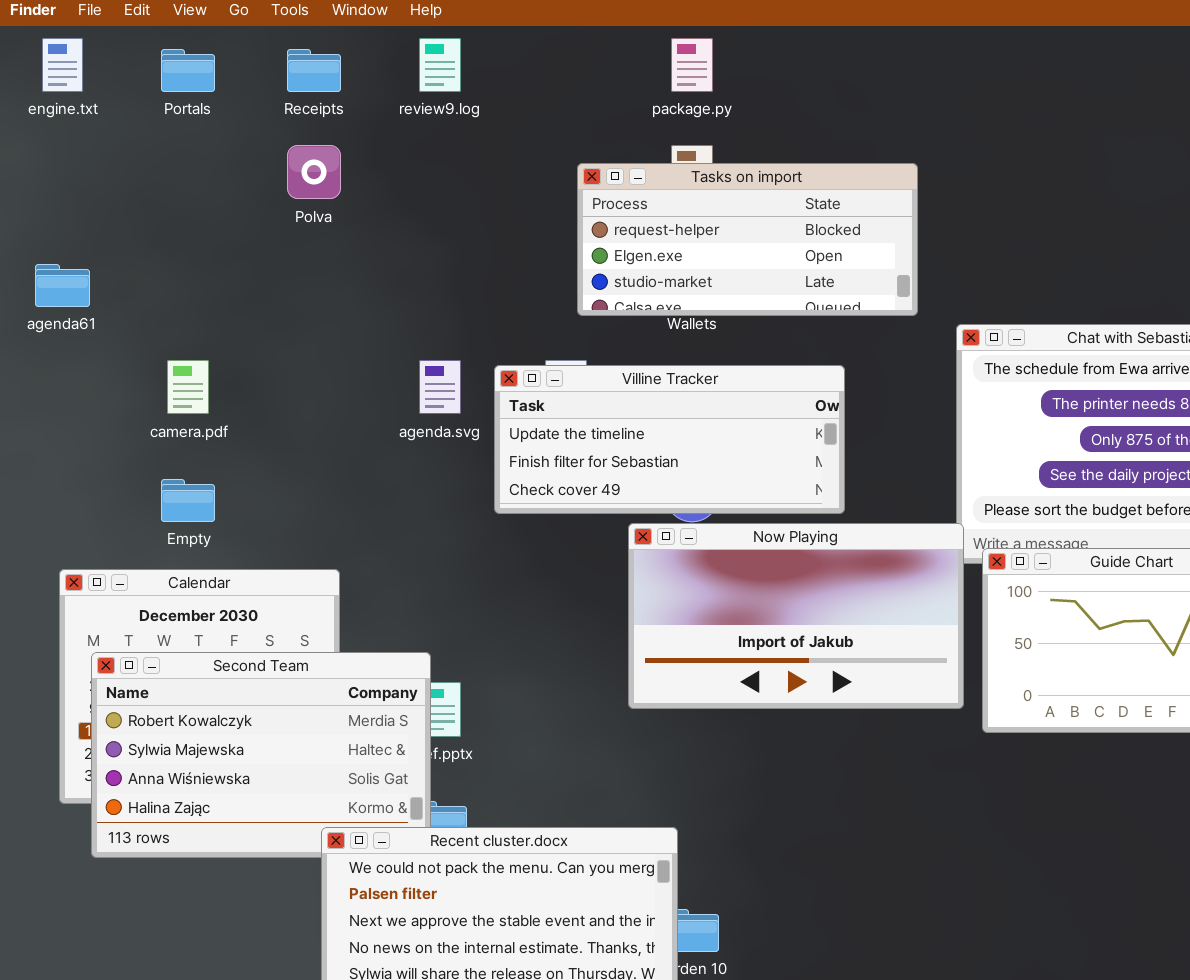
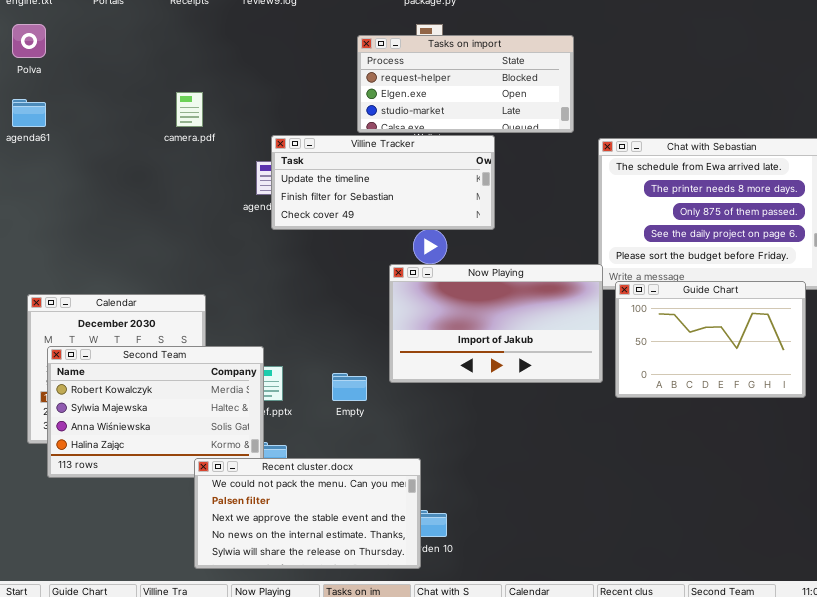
Polva: [287,145,341,199] -> [12,24,46,58], moved
camera.pdf: [167,360,209,414] -> [176,92,203,127], moved
Villine Tracker: [494,365,845,514] -> [271,135,495,230], moved
Empty: [161,479,215,522] -> [332,373,367,401], moved

